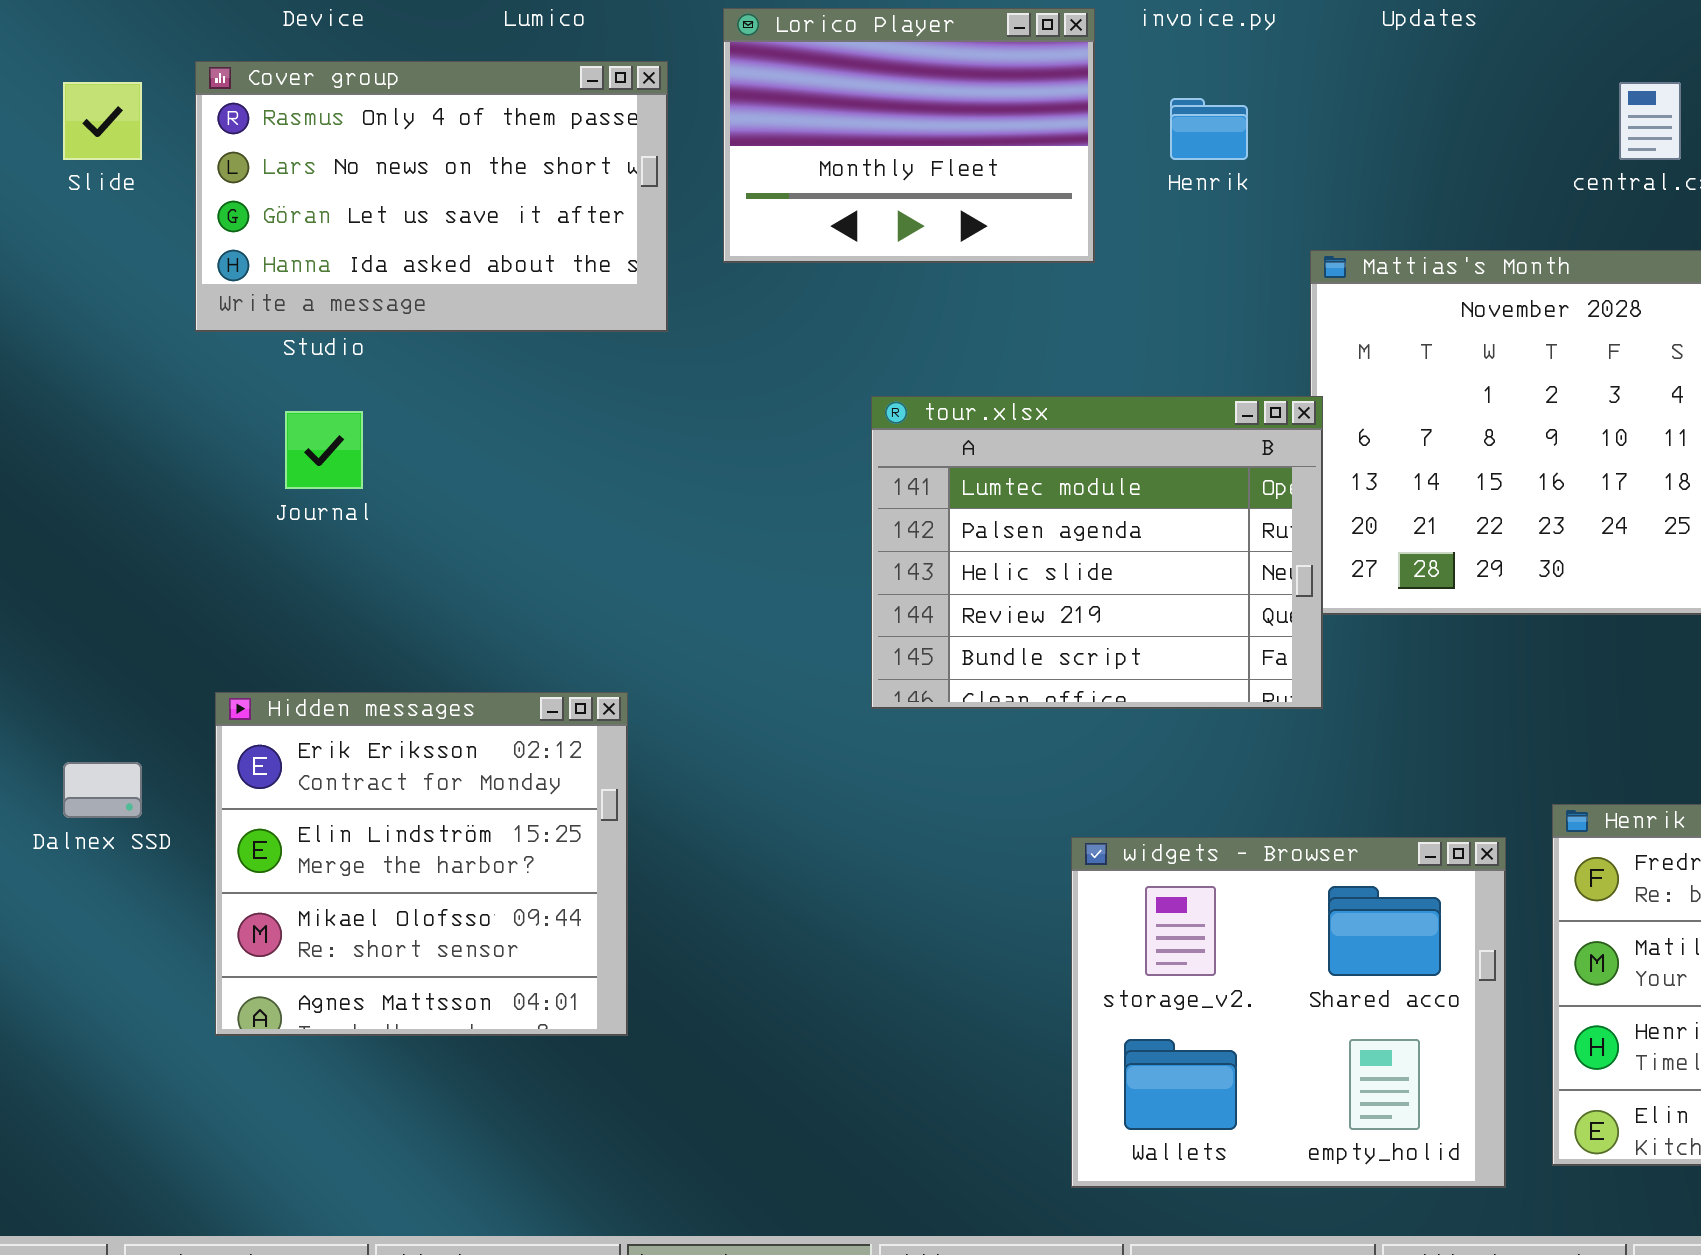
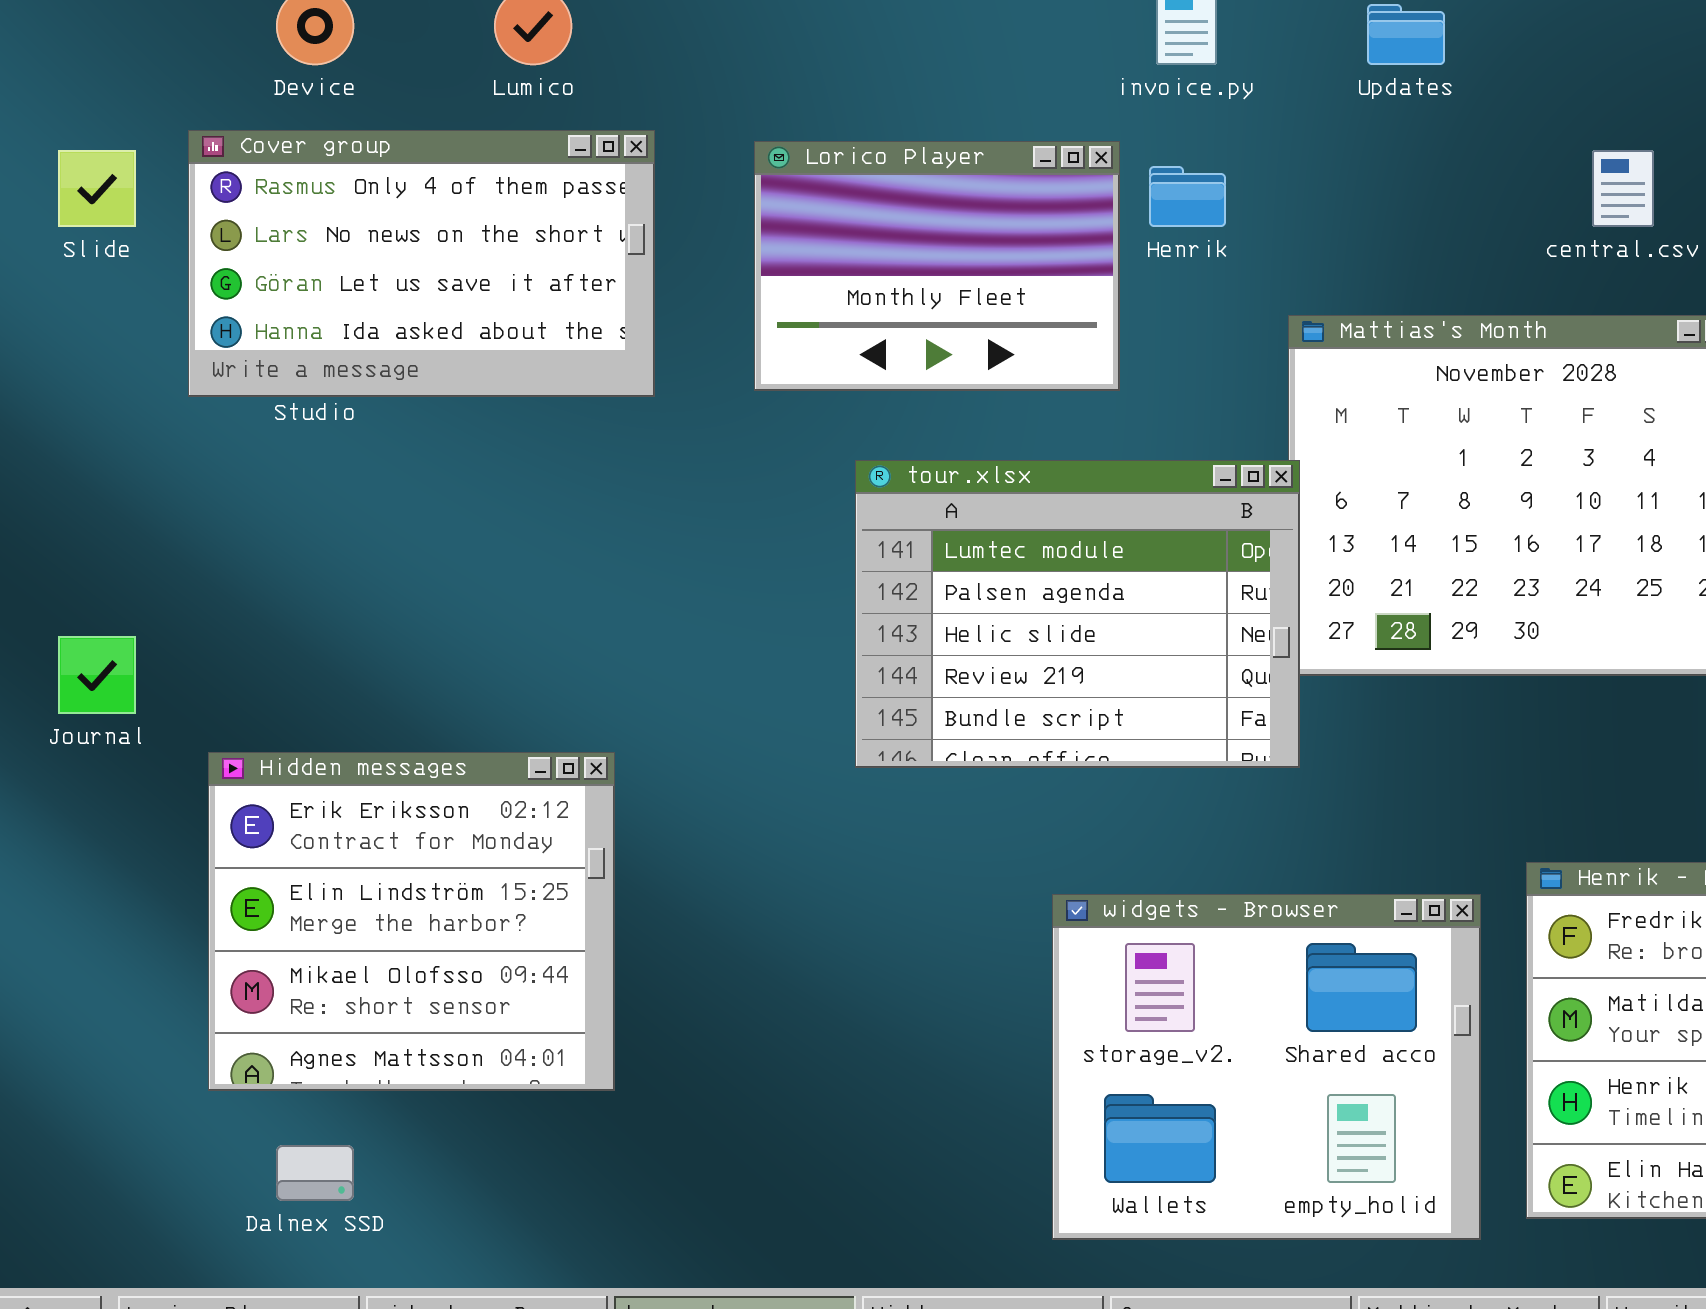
Lorico Player: [723,8,1095,263] -> [754,141,1120,391], moved
Journal: [285,411,363,489] -> [58,636,136,714], moved
Dalnex SSD: [63,762,142,818] -> [276,1145,354,1201], moved

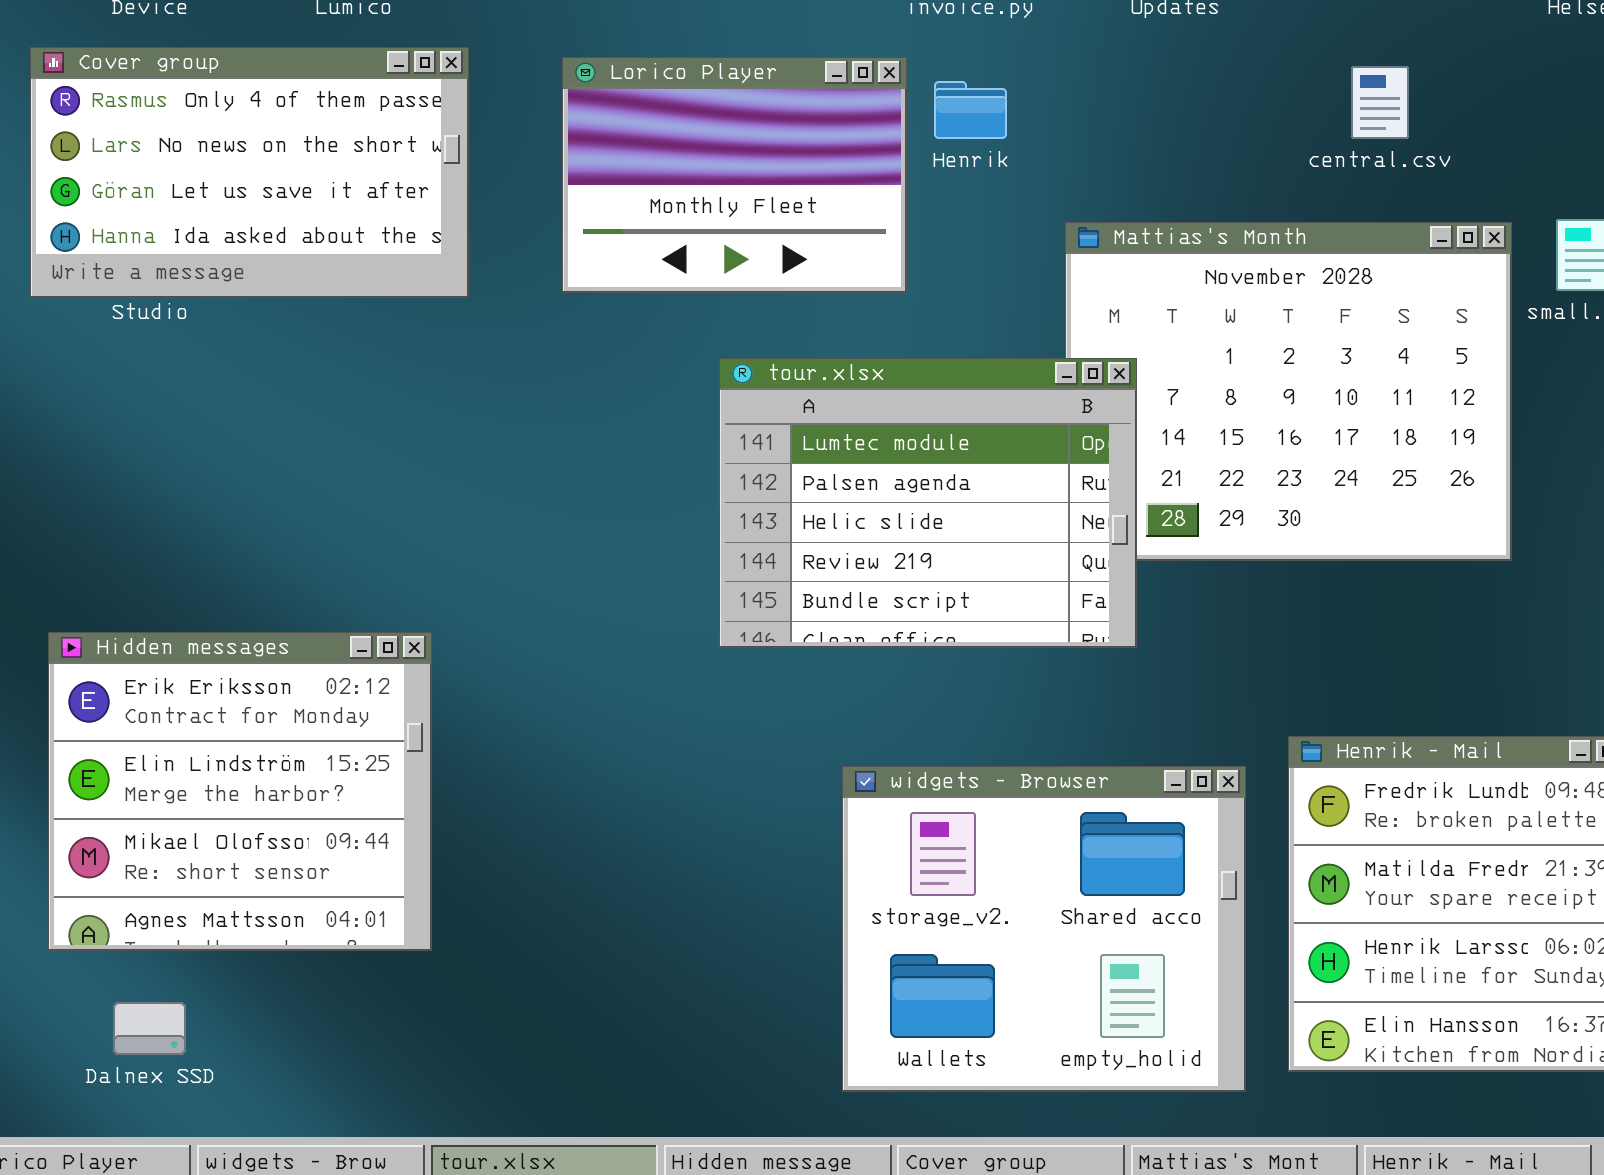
tour.xlsx: [855,460,1300,768] -> [719,358,1137,648], moved

